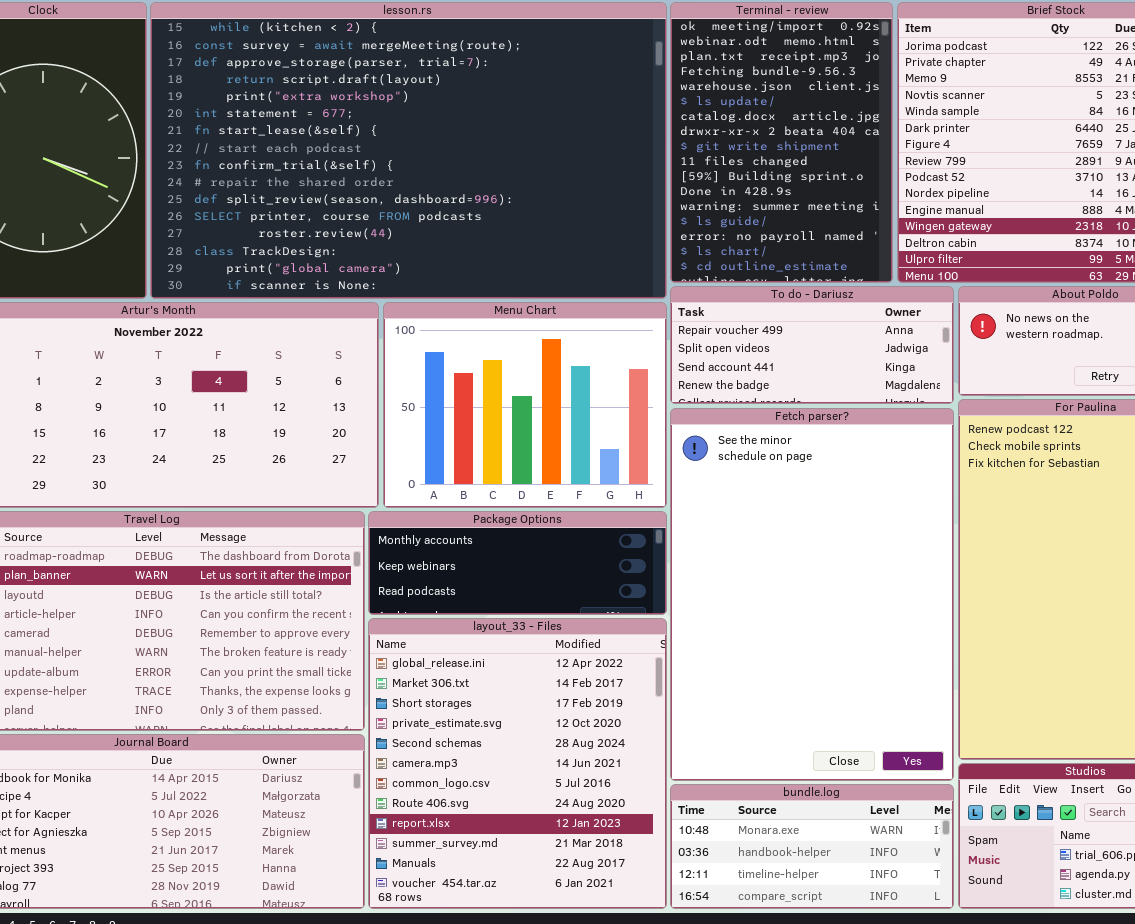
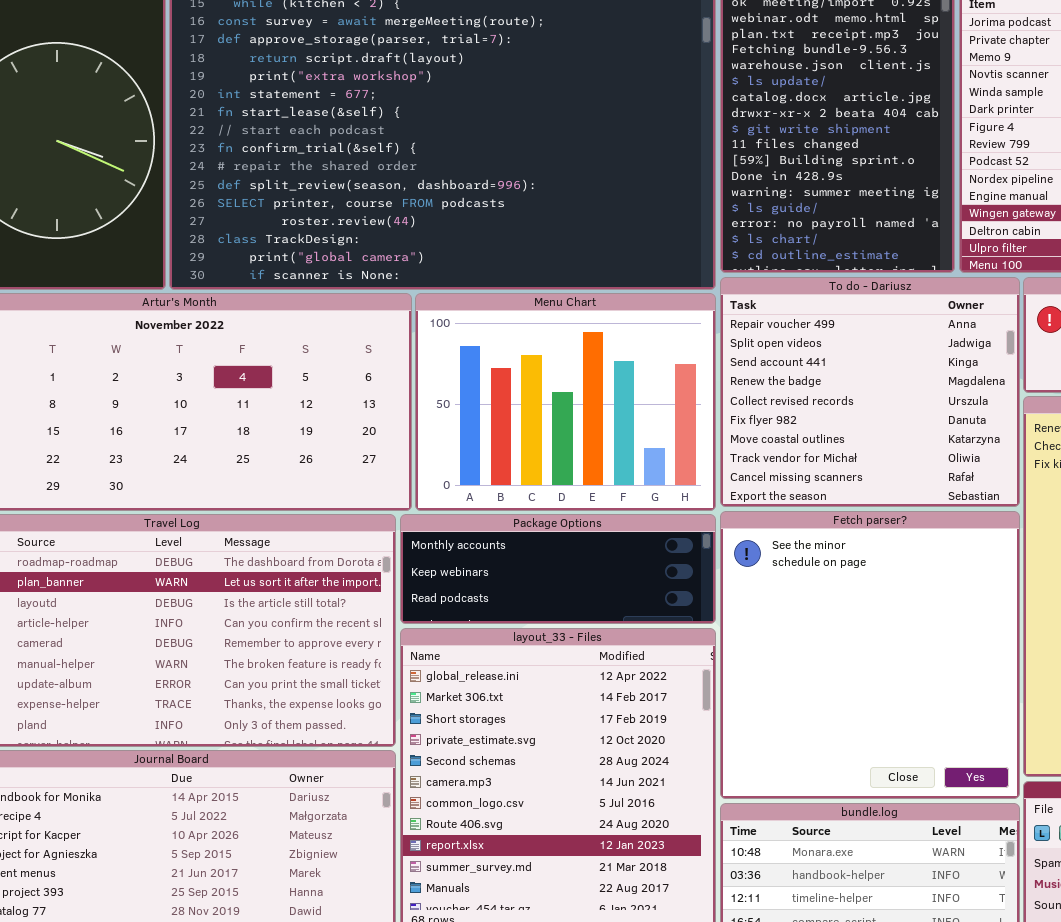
To do - Dariusz: [670,286,954,404] -> [720,277,1020,507], resized
Fetch parser?: [670,408,954,781] -> [720,511,1020,799], resized

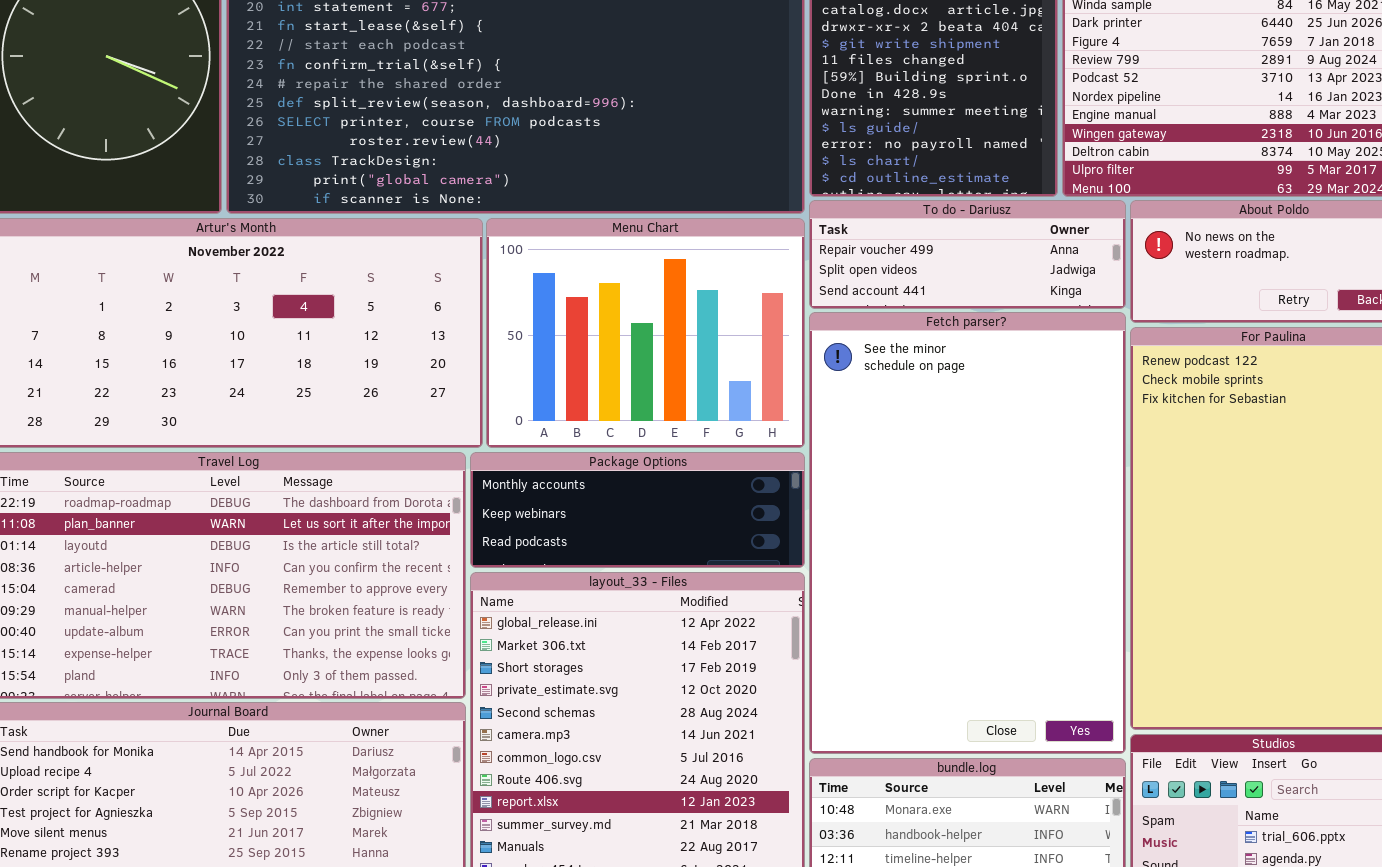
To do - Dariusz: [720,277,1020,507] -> [809,200,1126,309], resized
Fetch parser?: [720,511,1020,799] -> [809,312,1126,754], resized

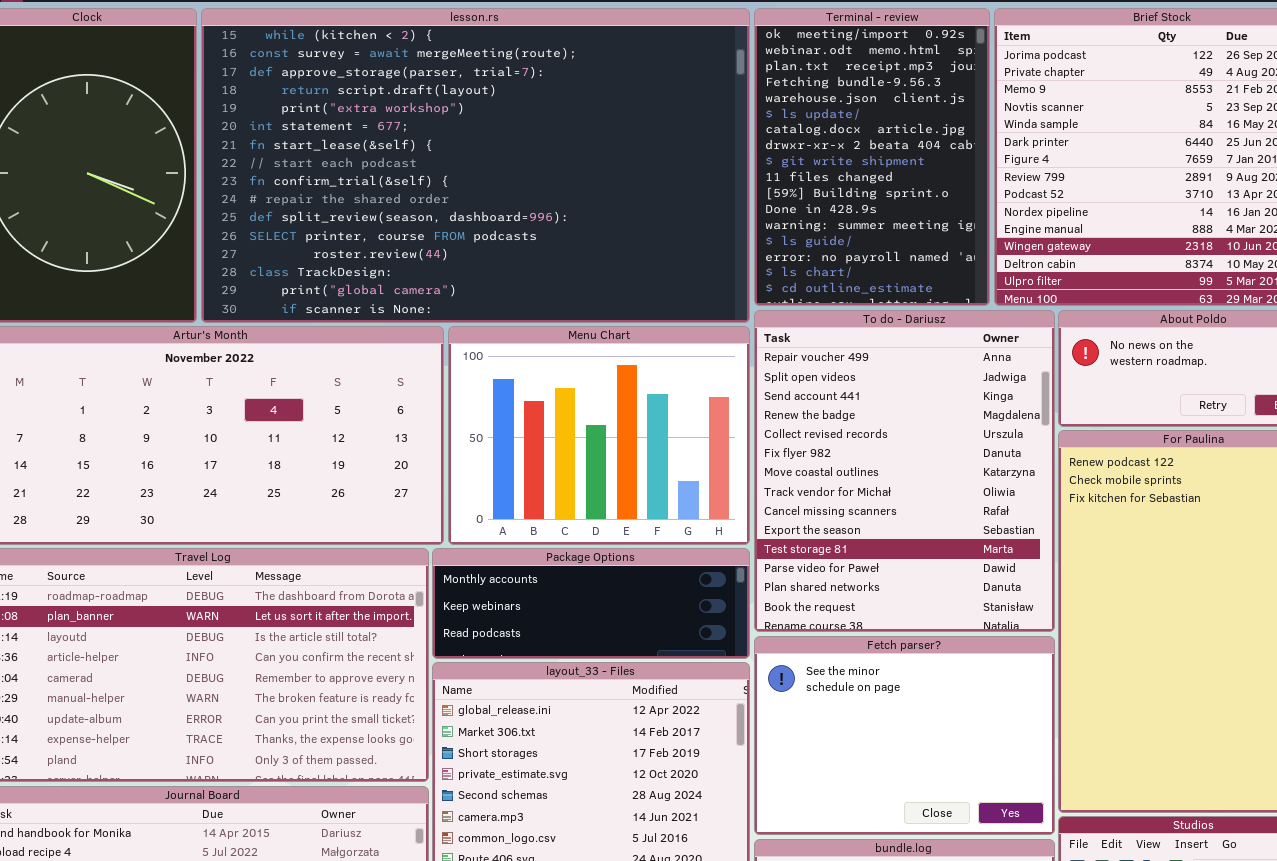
To do - Dariusz: [809,200,1126,309] -> [754,310,1055,632], resized
Fetch parser?: [809,312,1126,754] -> [754,636,1055,835], resized

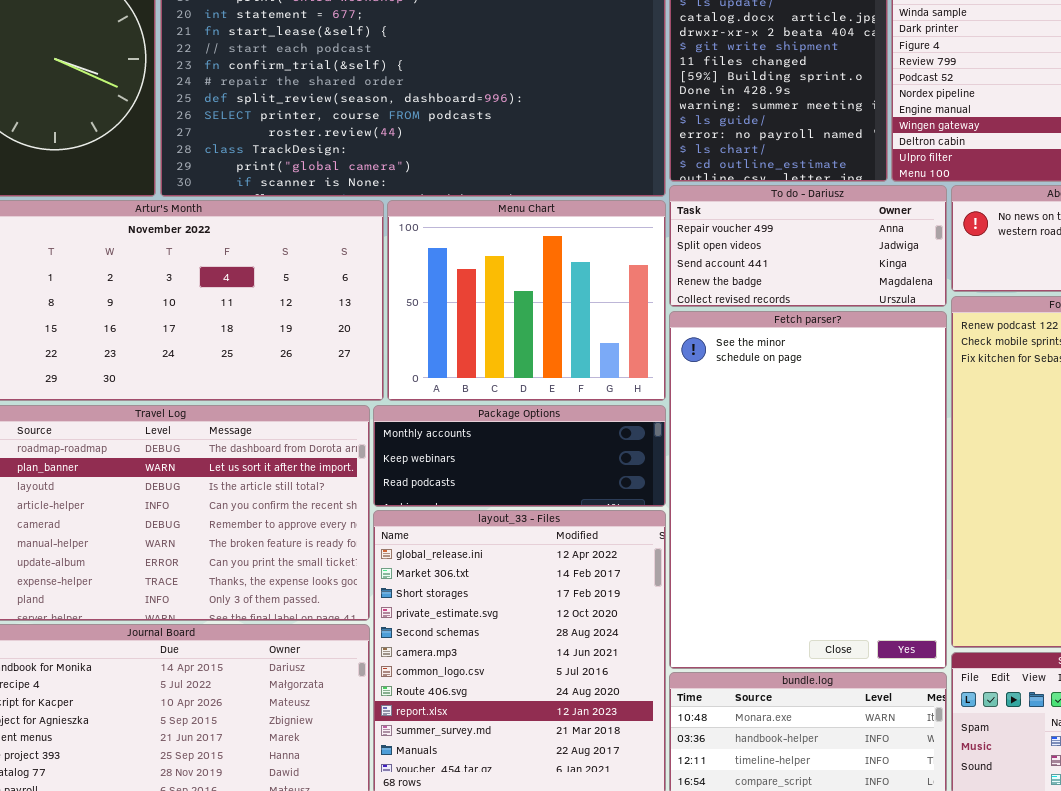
To do - Dariusz: [754,310,1055,632] -> [669,185,947,307], resized
Fetch parser?: [754,636,1055,835] -> [669,311,947,669], resized

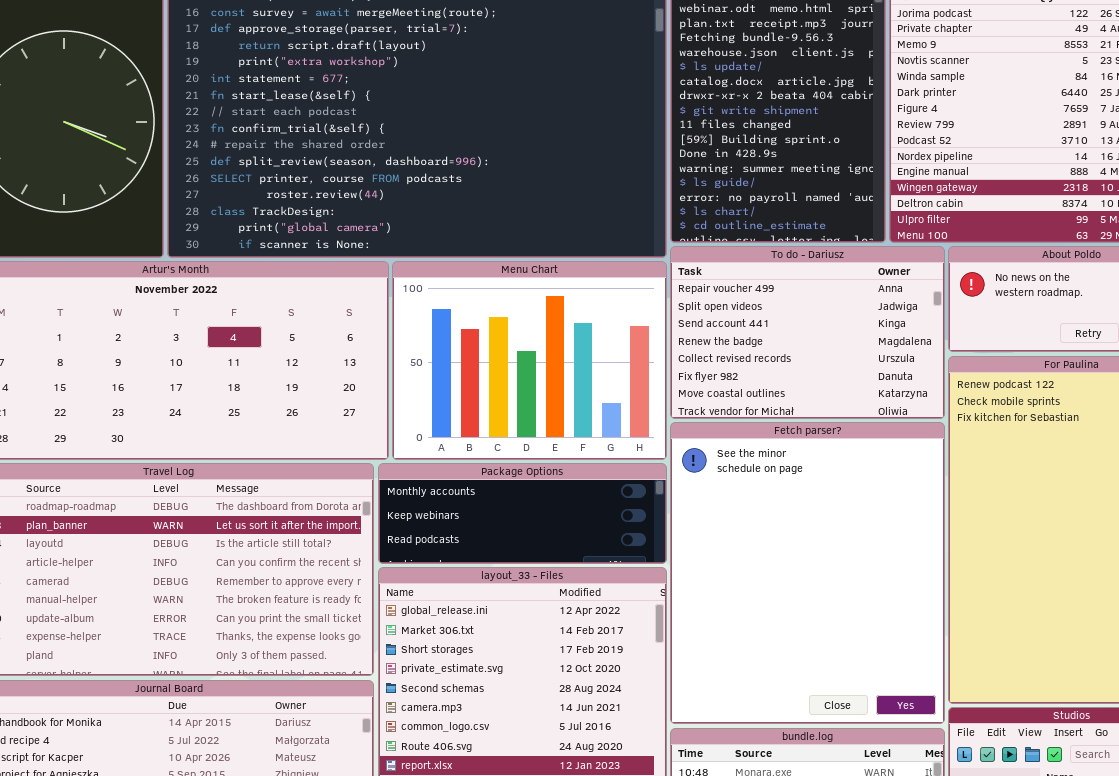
To do - Dariusz: [669,185,947,307] -> [670,246,945,419], resized
Fetch parser?: [669,311,947,669] -> [670,422,945,724], resized

